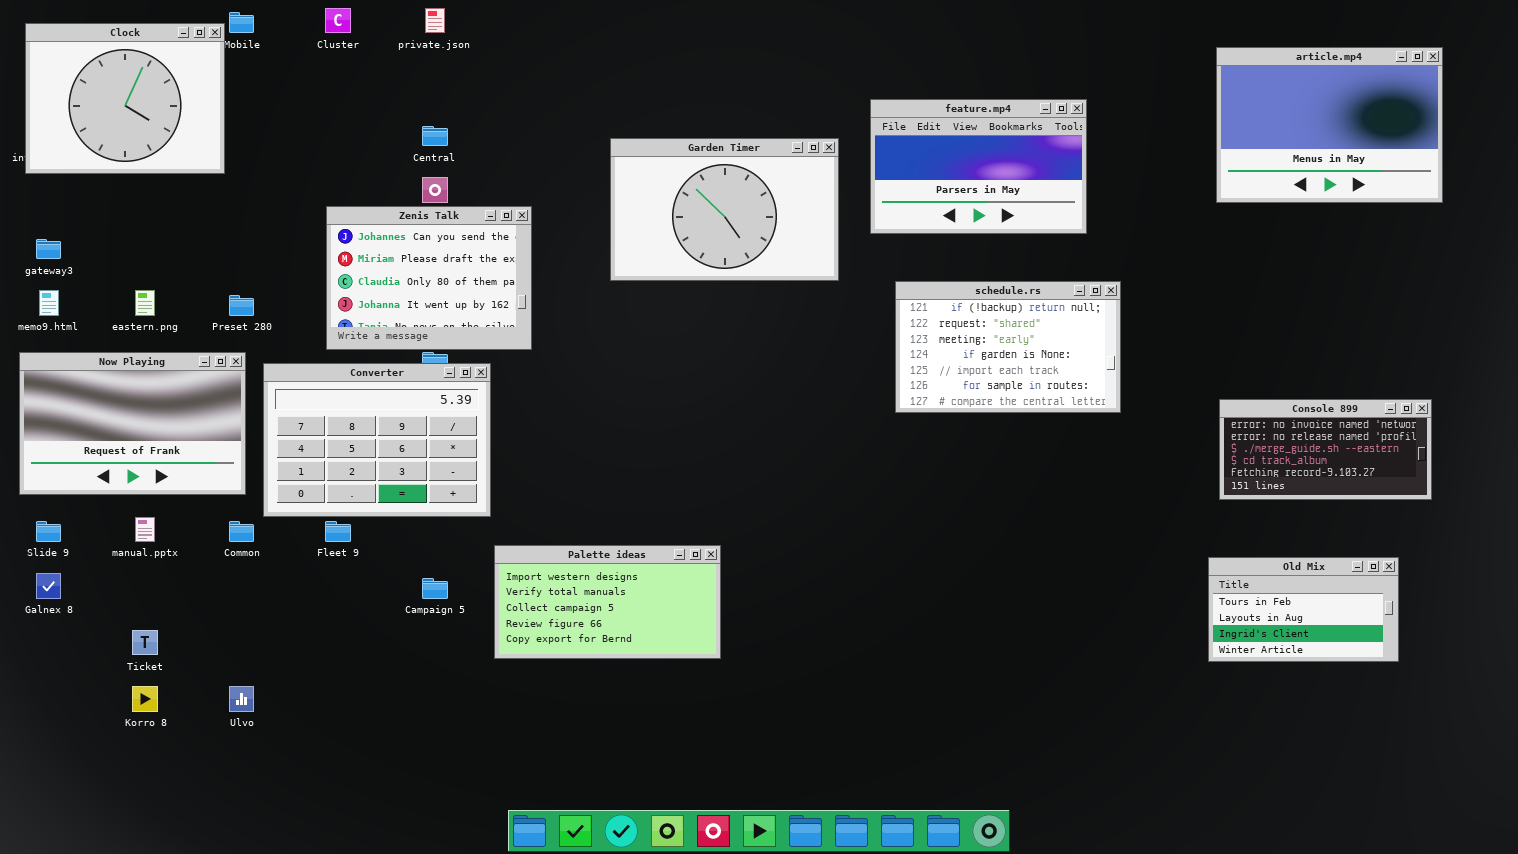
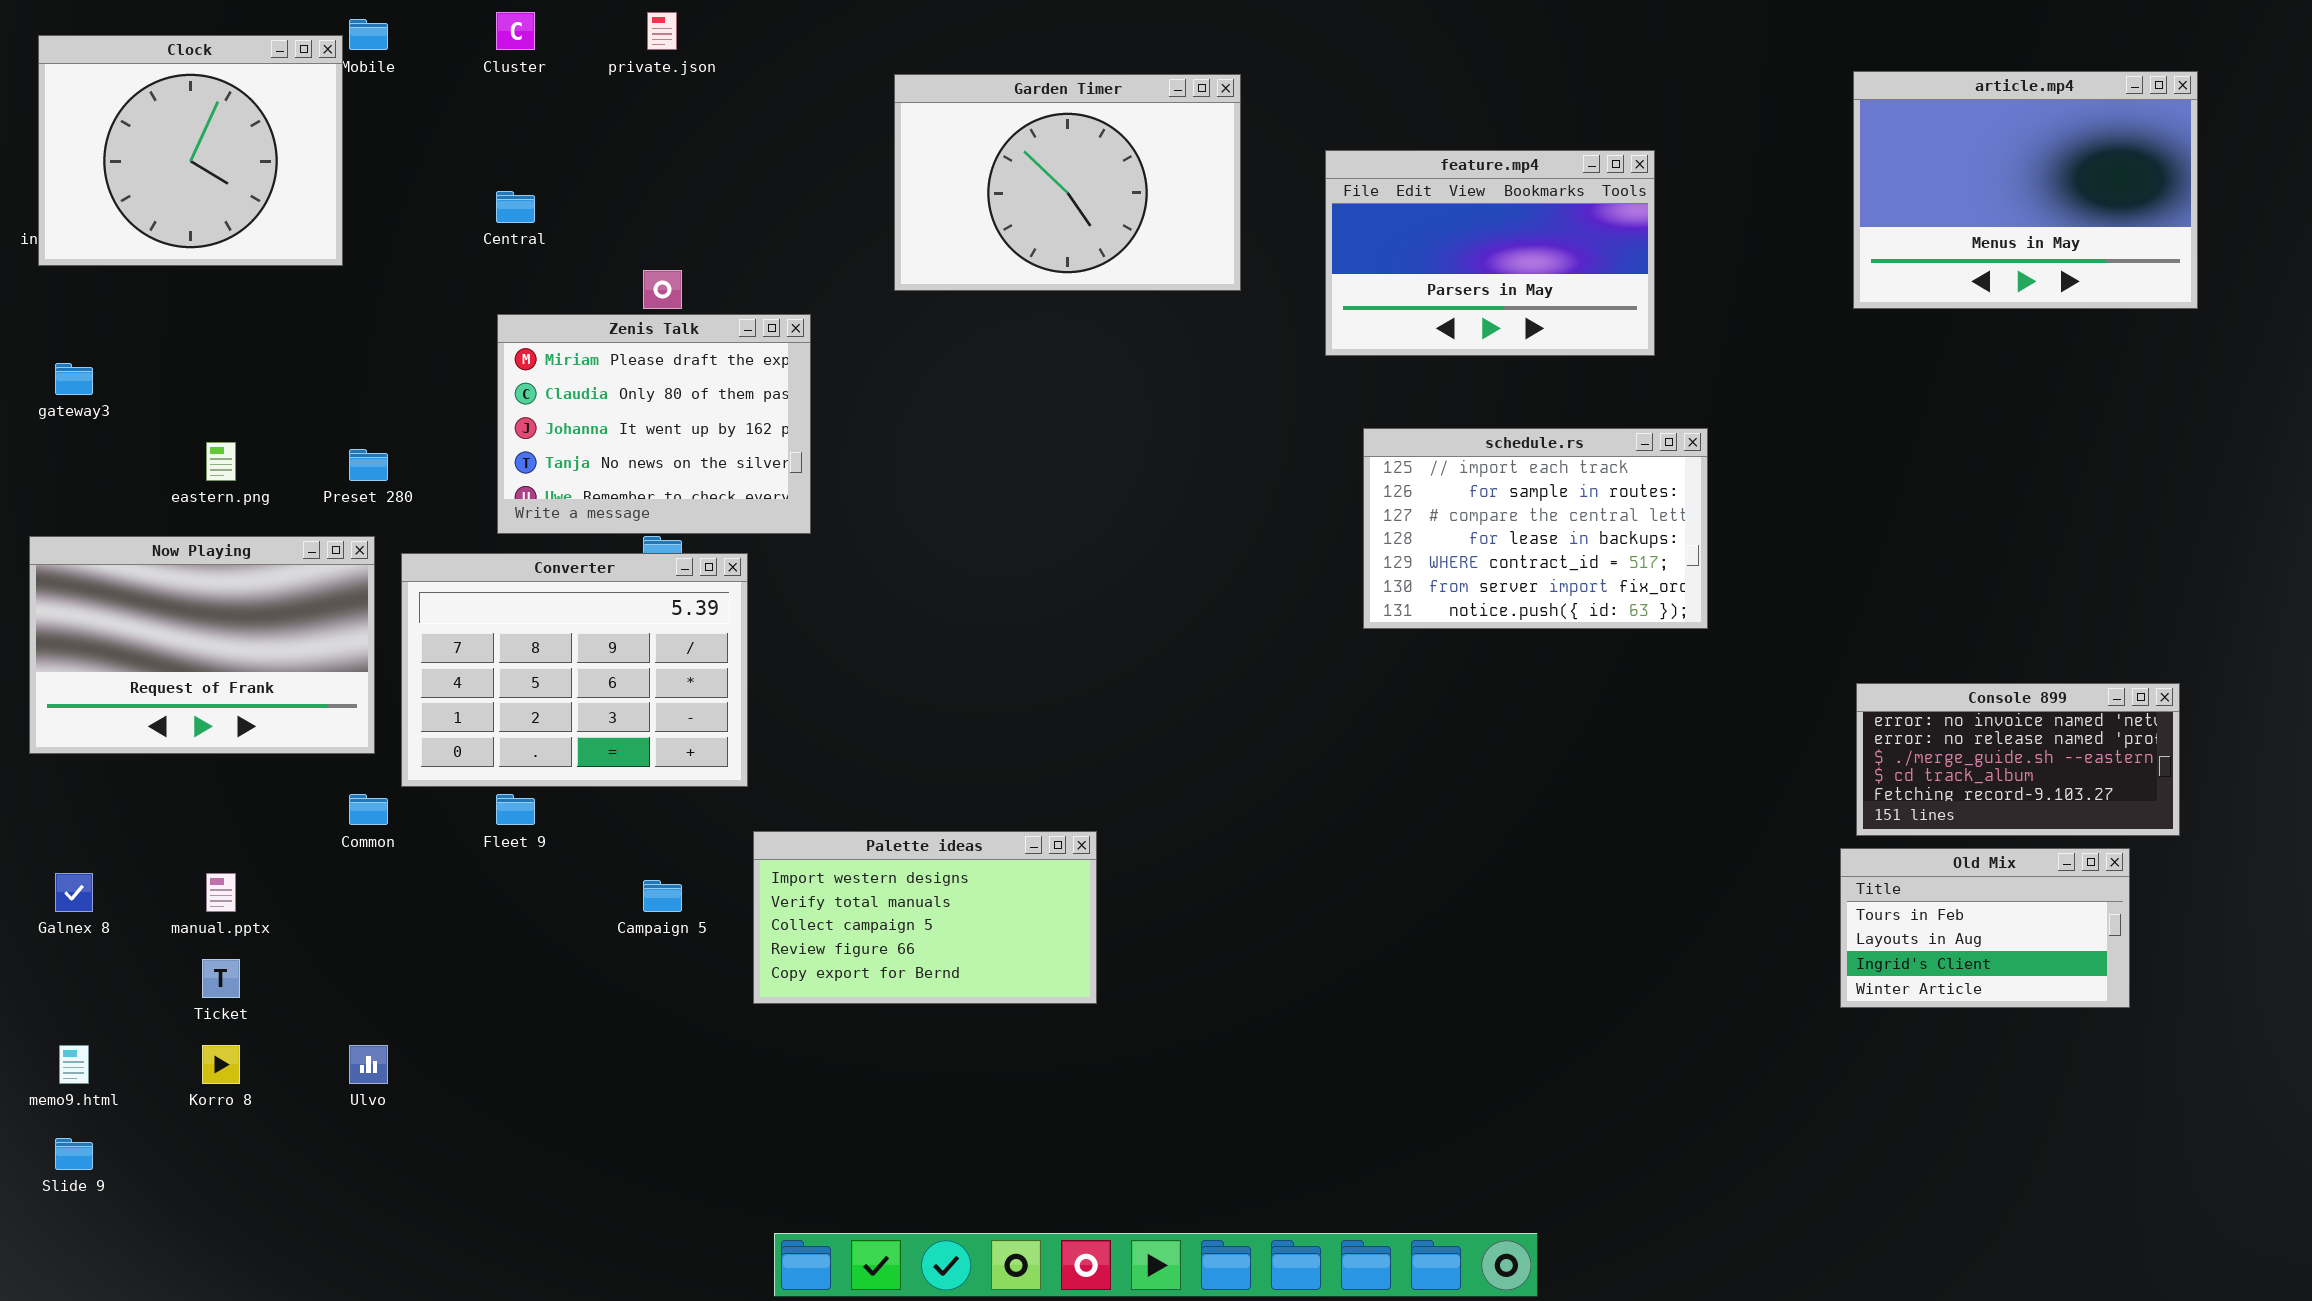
Central: [422,126,448,146] -> [496,191,535,223], moved
Garden Timer: [610,138,839,281] -> [894,74,1241,291], moved
Zenis Talk: [326,206,532,350] -> [497,314,811,534], scrolled down 1 row
schedule.rs: [895,281,1121,413] -> [1363,428,1708,629], scrolled down 4 rows
memo9.html: [39,290,59,316] -> [59,1045,89,1084], moved
Console 899: [1219,399,1432,500] -> [1856,683,2180,836], moved
manual.pptx: [135,517,155,542] -> [206,873,236,912], moved
Slide 9: [36,521,61,542] -> [55,1138,93,1170], moved

